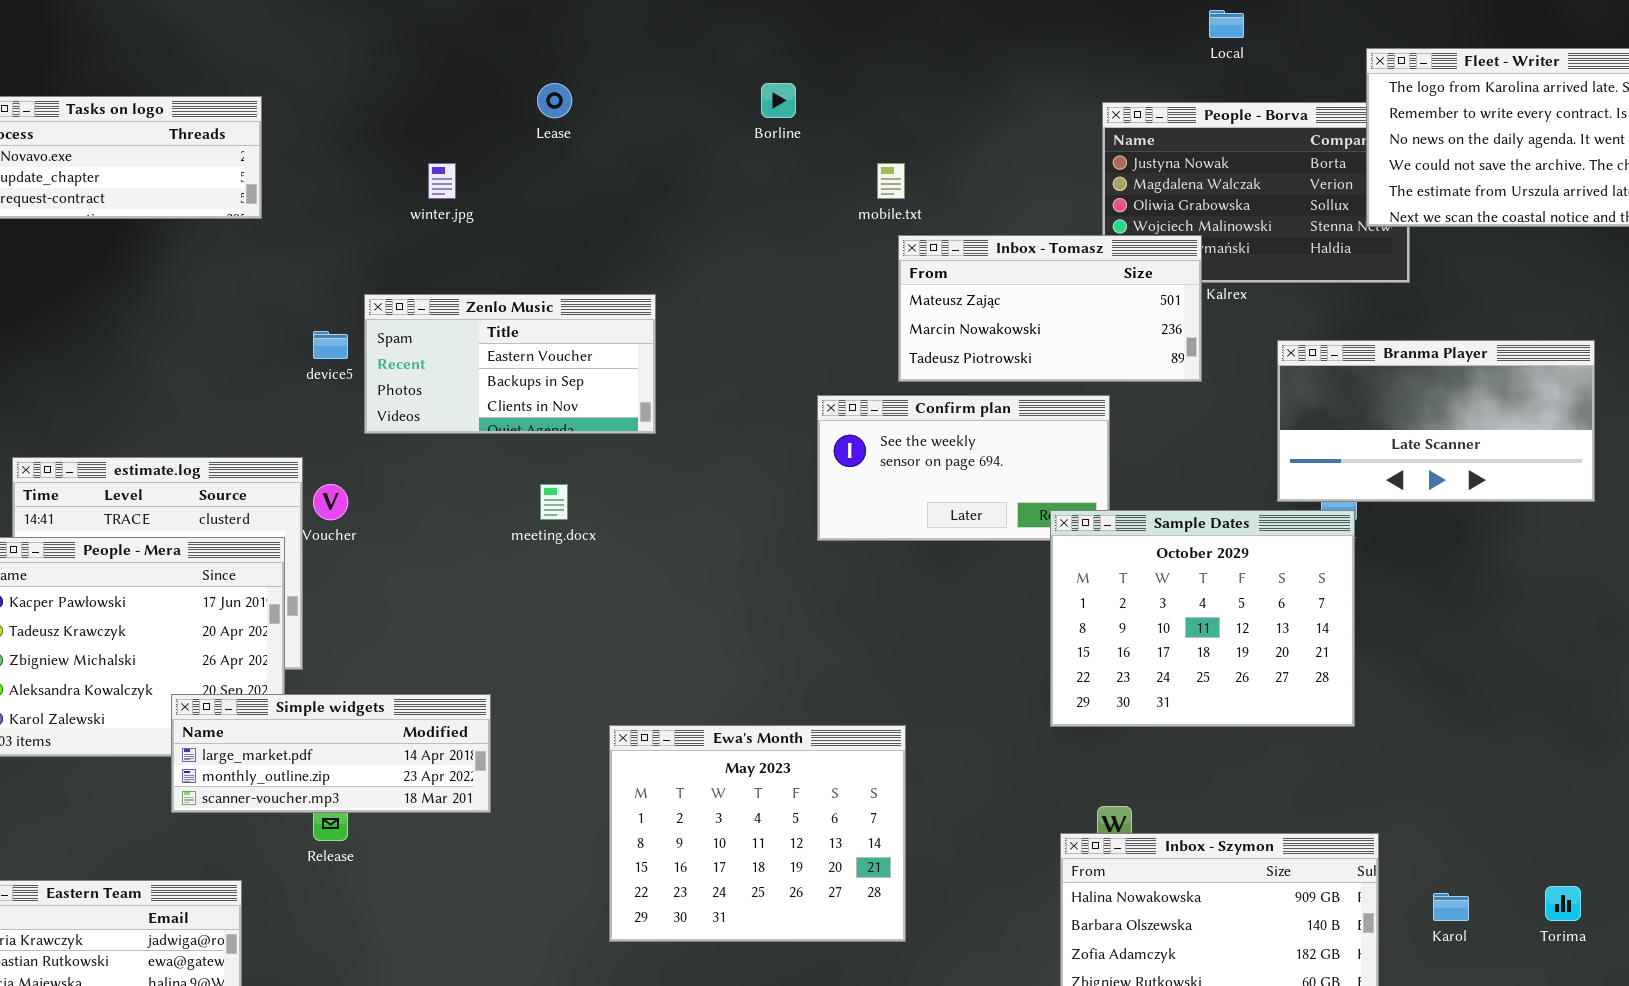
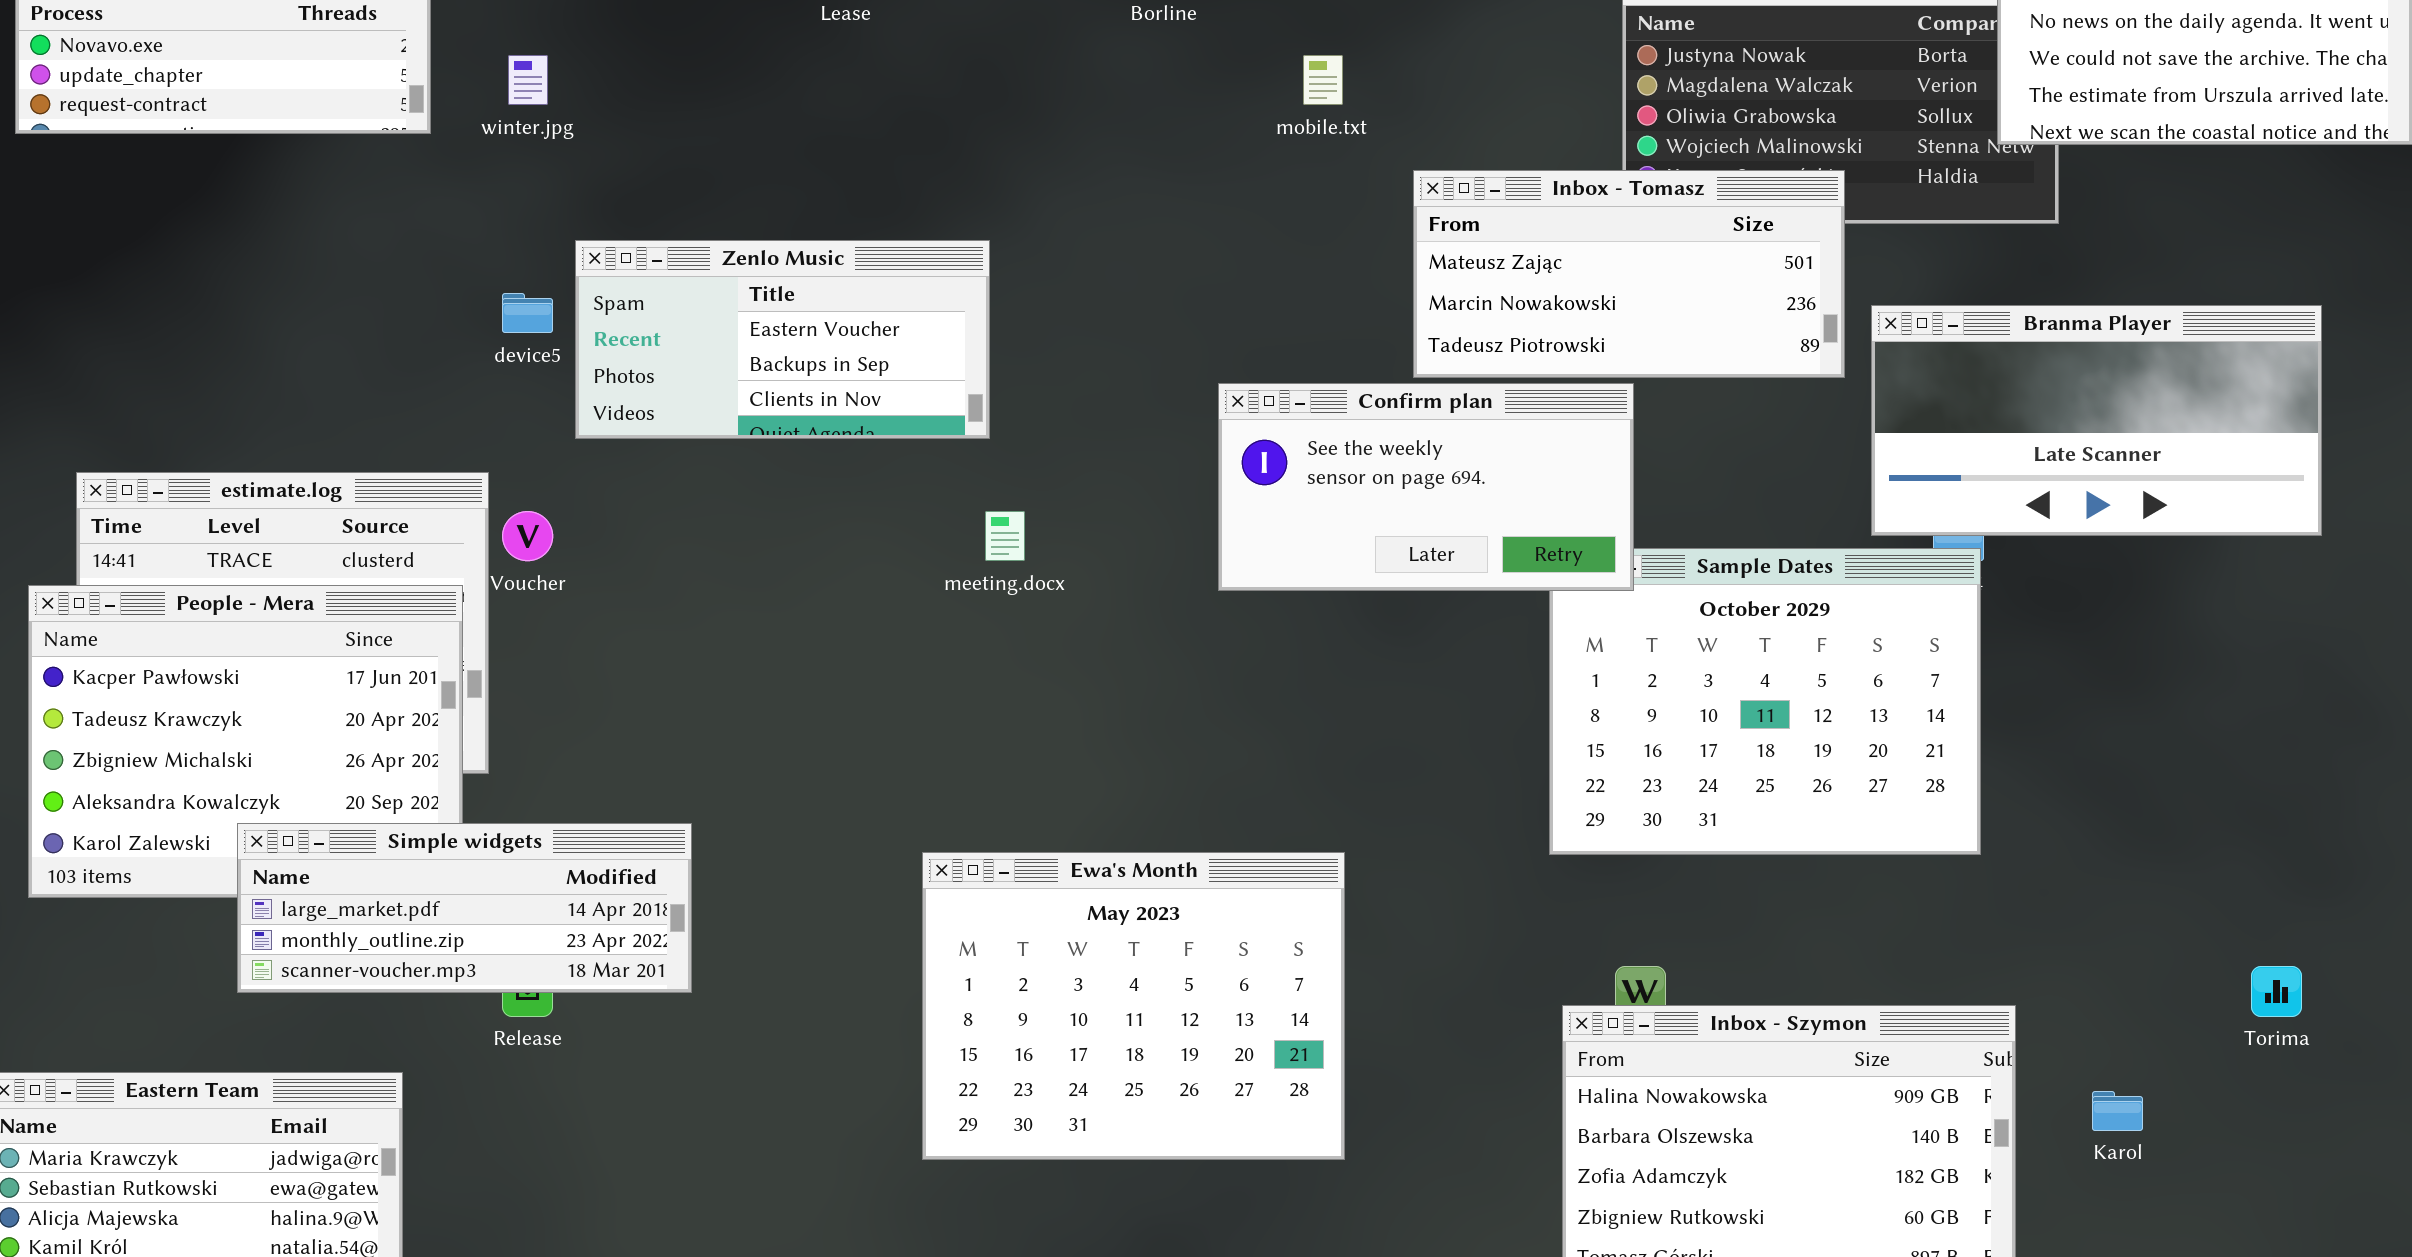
winter.jpg: [428,163,456,199] -> [508,55,548,105], moved
Inbox - Tomasz: [898,235,1202,382] -> [1413,170,1845,378], moved
Confirm plan: [817,395,1110,541] -> [1218,383,1634,591], raised
meeting.docx: [540,484,568,520] -> [985,511,1025,561], moved
Simple widgets: [171,694,491,813] -> [237,823,692,993], moved
Torima: [1545,886,1581,921] -> [2251,966,2302,1017], moved

